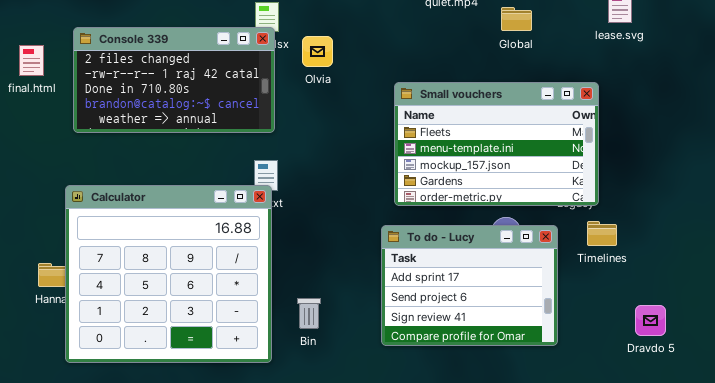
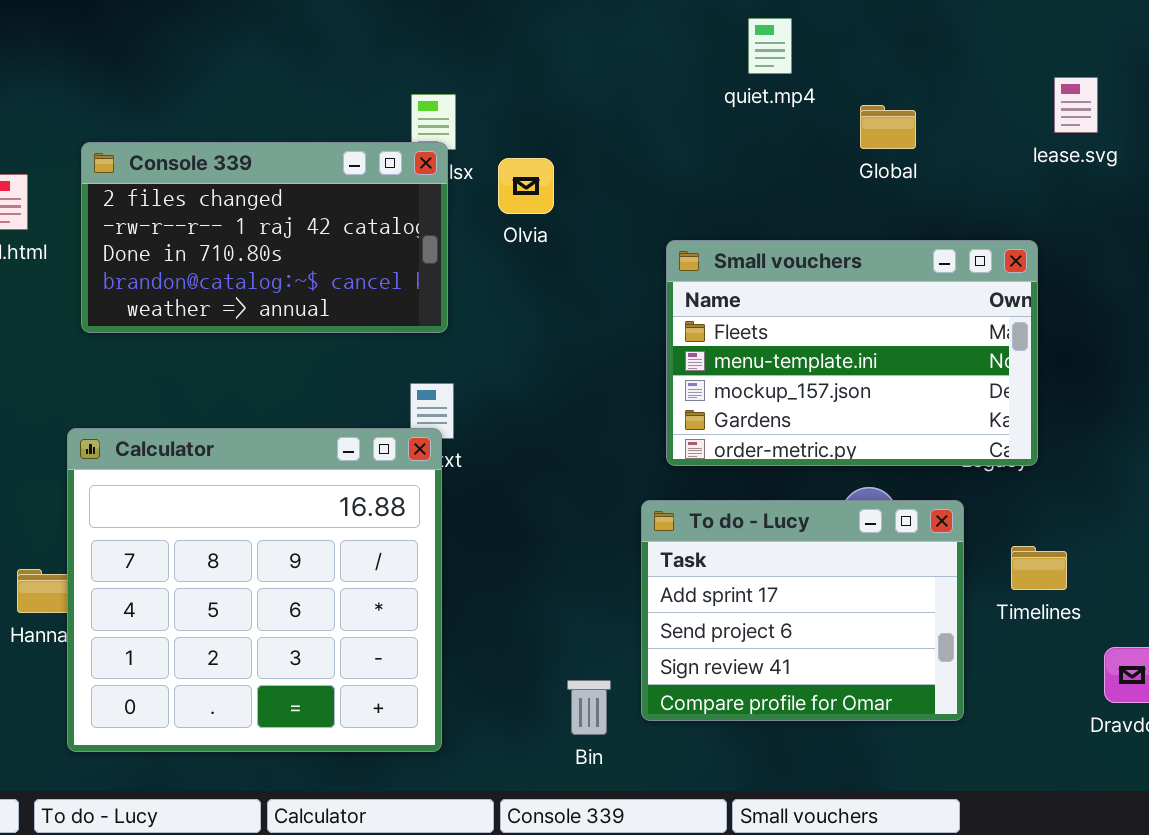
Timelines: [587,221,617,246] -> [1011,546,1067,590], moved
Bin: [297,298,321,329] -> [567,680,611,735], moved

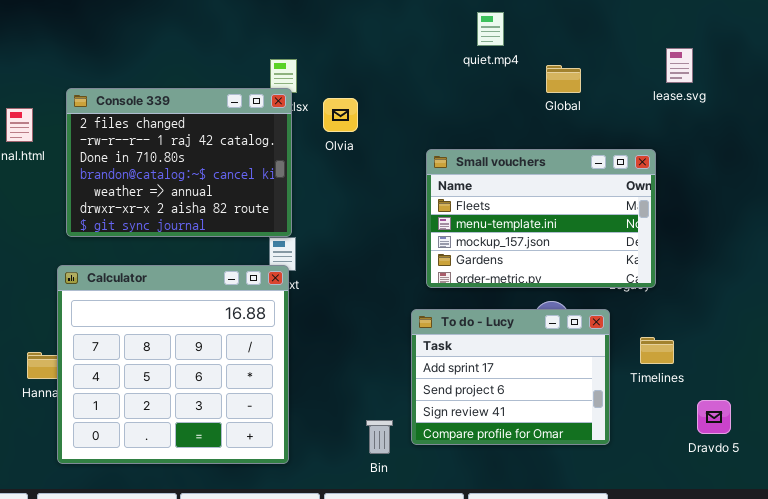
Console 339: [81,142,448,333] -> [66,88,292,237], resized

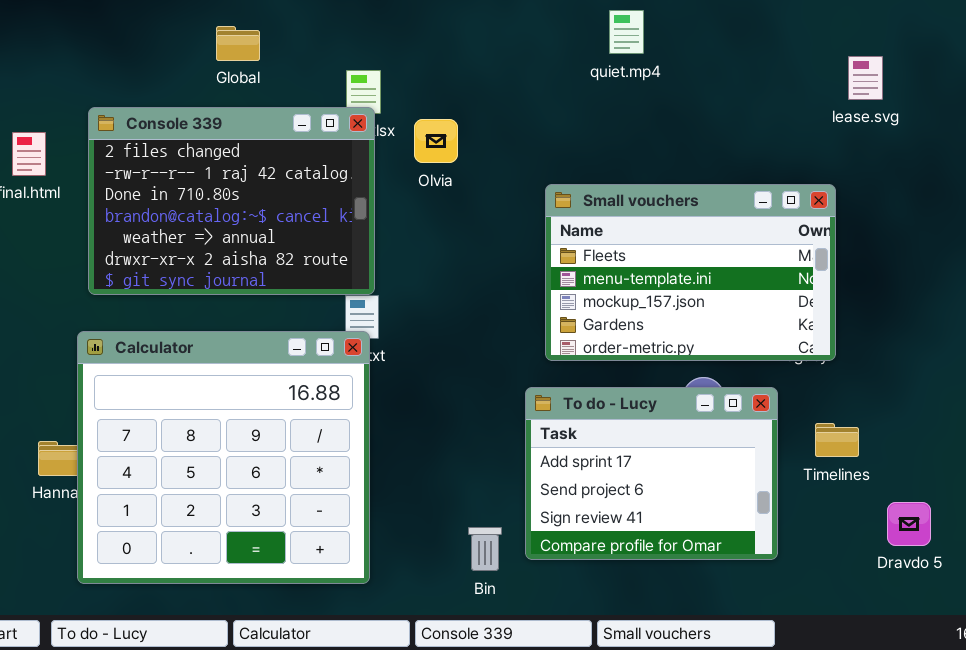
Global: [546,65,581,93] -> [216,26,260,61], moved

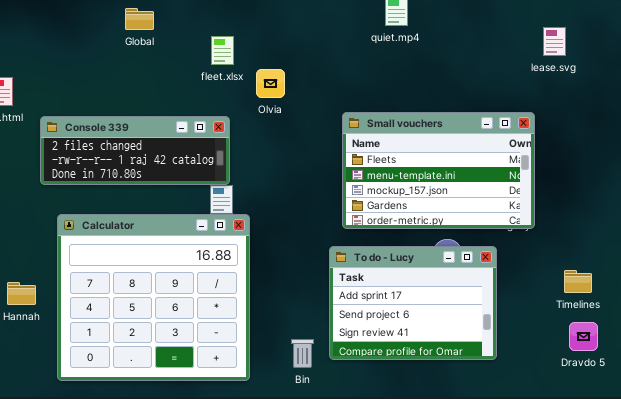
Console 339: [88,107,375,295] -> [40,116,230,185], resized
Calculator: [77,331,370,584] -> [57,214,250,381], moved
Timelines: [815,423,859,457] -> [564,270,592,293], moved

